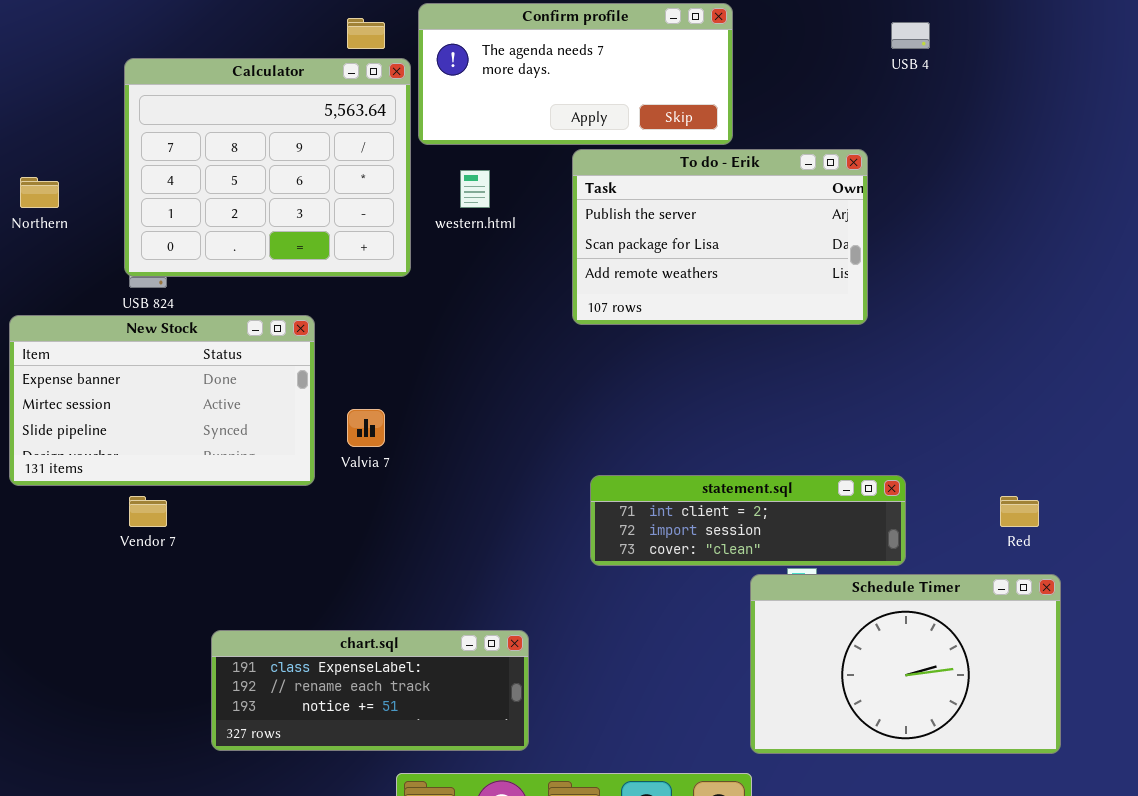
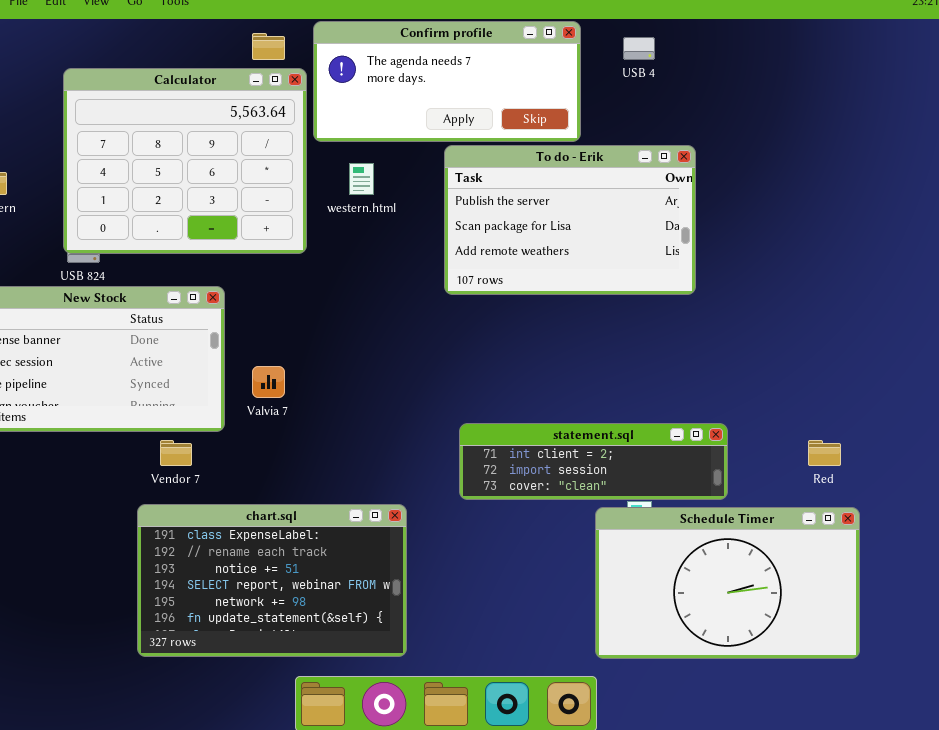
USB 4: [891,22,930,49] -> [623,37,655,60], moved
Vendor 7: [129,496,167,527] -> [160,440,192,466], moved
chart.sql: [211,630,529,751] -> [137,504,407,657], resized

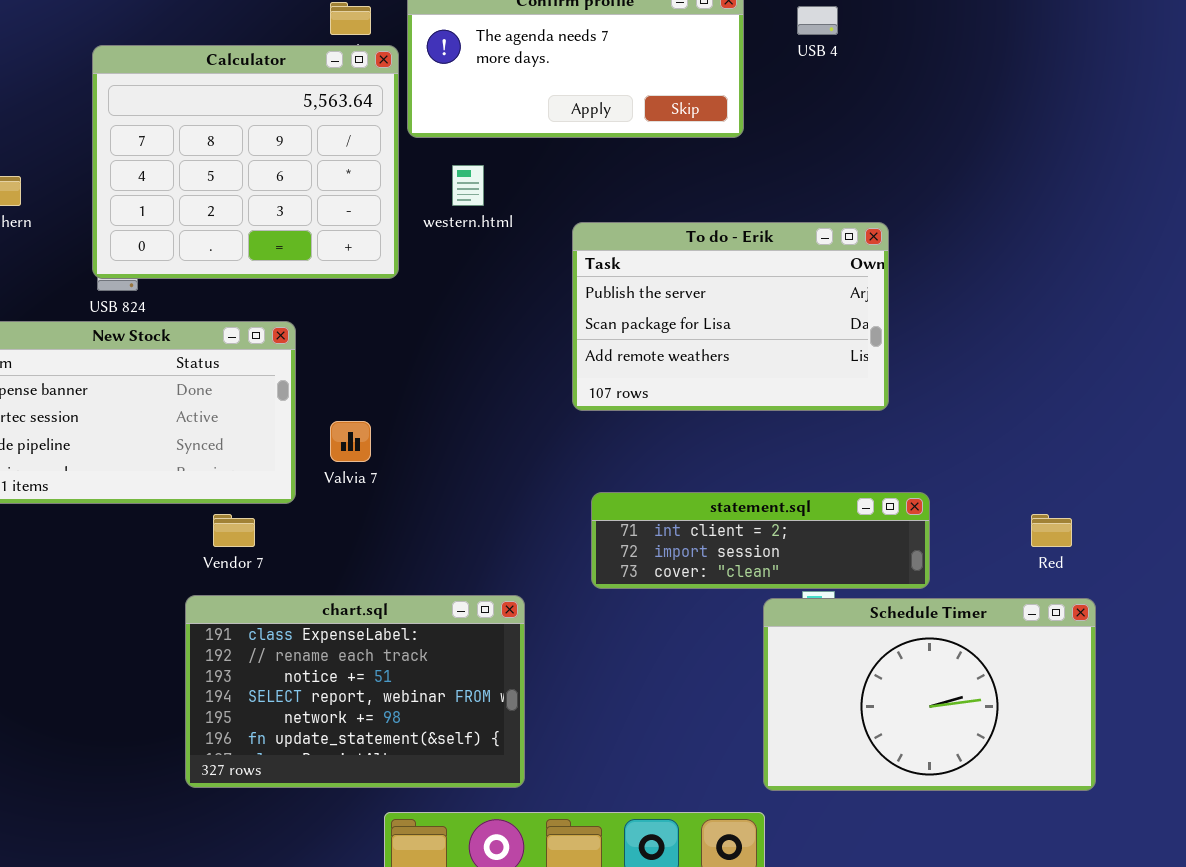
To do - Erik: [444,145,696,295] -> [572,222,889,411], moved

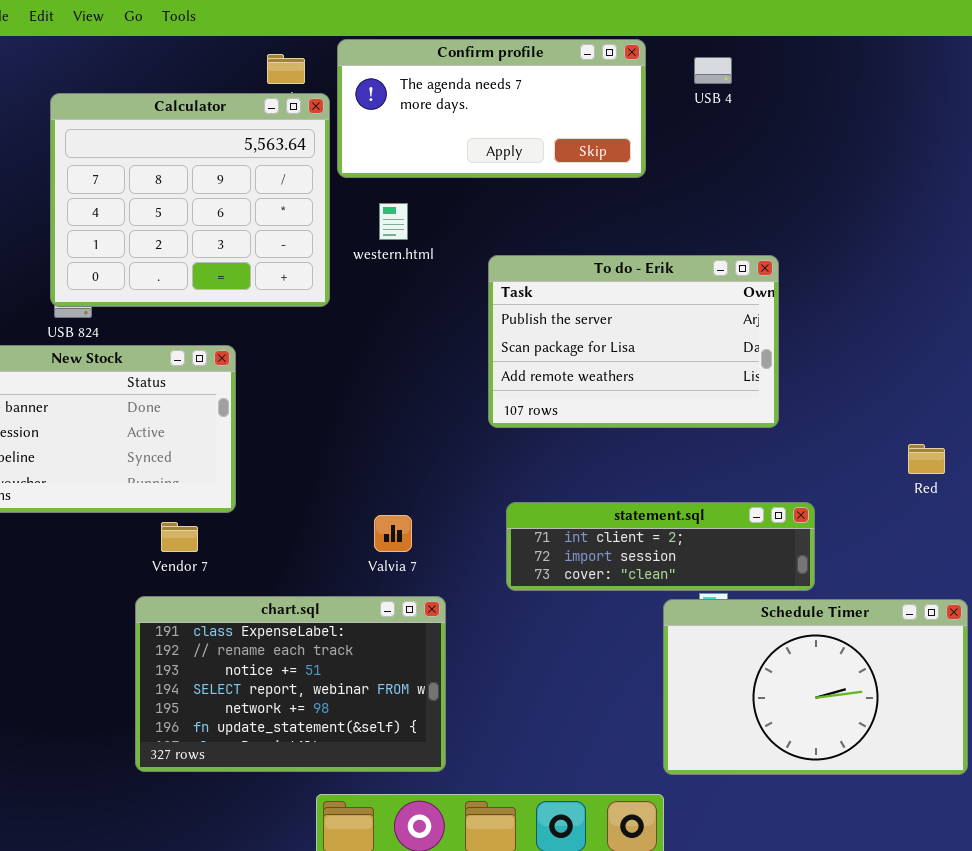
Valvia 7: [330,421,371,462] -> [374,515,412,552], moved
Red: [1031,514,1072,547] -> [908,444,945,474], moved

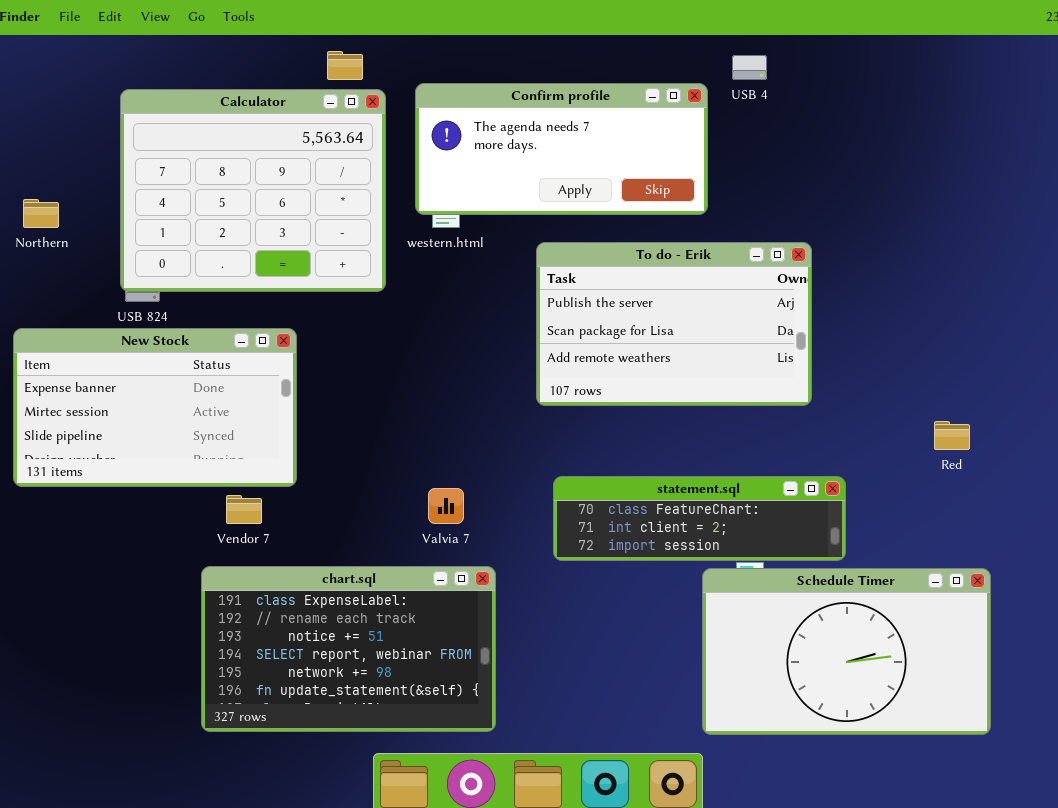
Confirm profile: [337,39,646,178] -> [415,83,708,215], moved
statement.sql: [506,502,815,591] -> [553,476,846,561], scrolled up 1 row

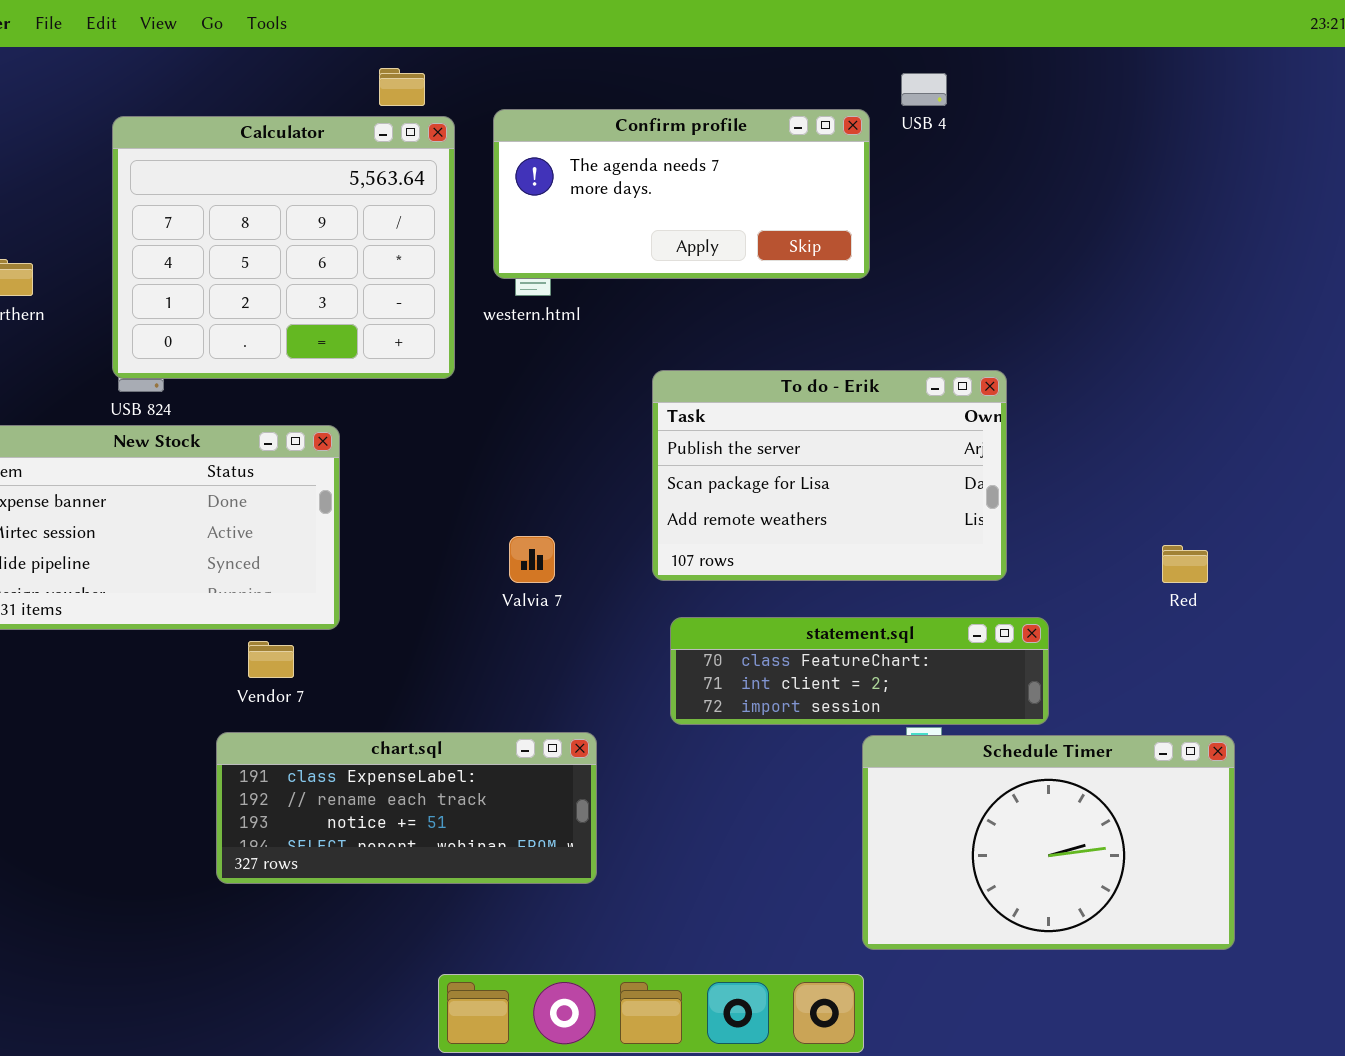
To do - Erik: [536,242,812,406] -> [652,370,1007,581], moved
Valvia 7: [428,488,464,524] -> [509,536,555,583], moved
chart.sql: [201,566,496,732] -> [216,732,597,884], resized

